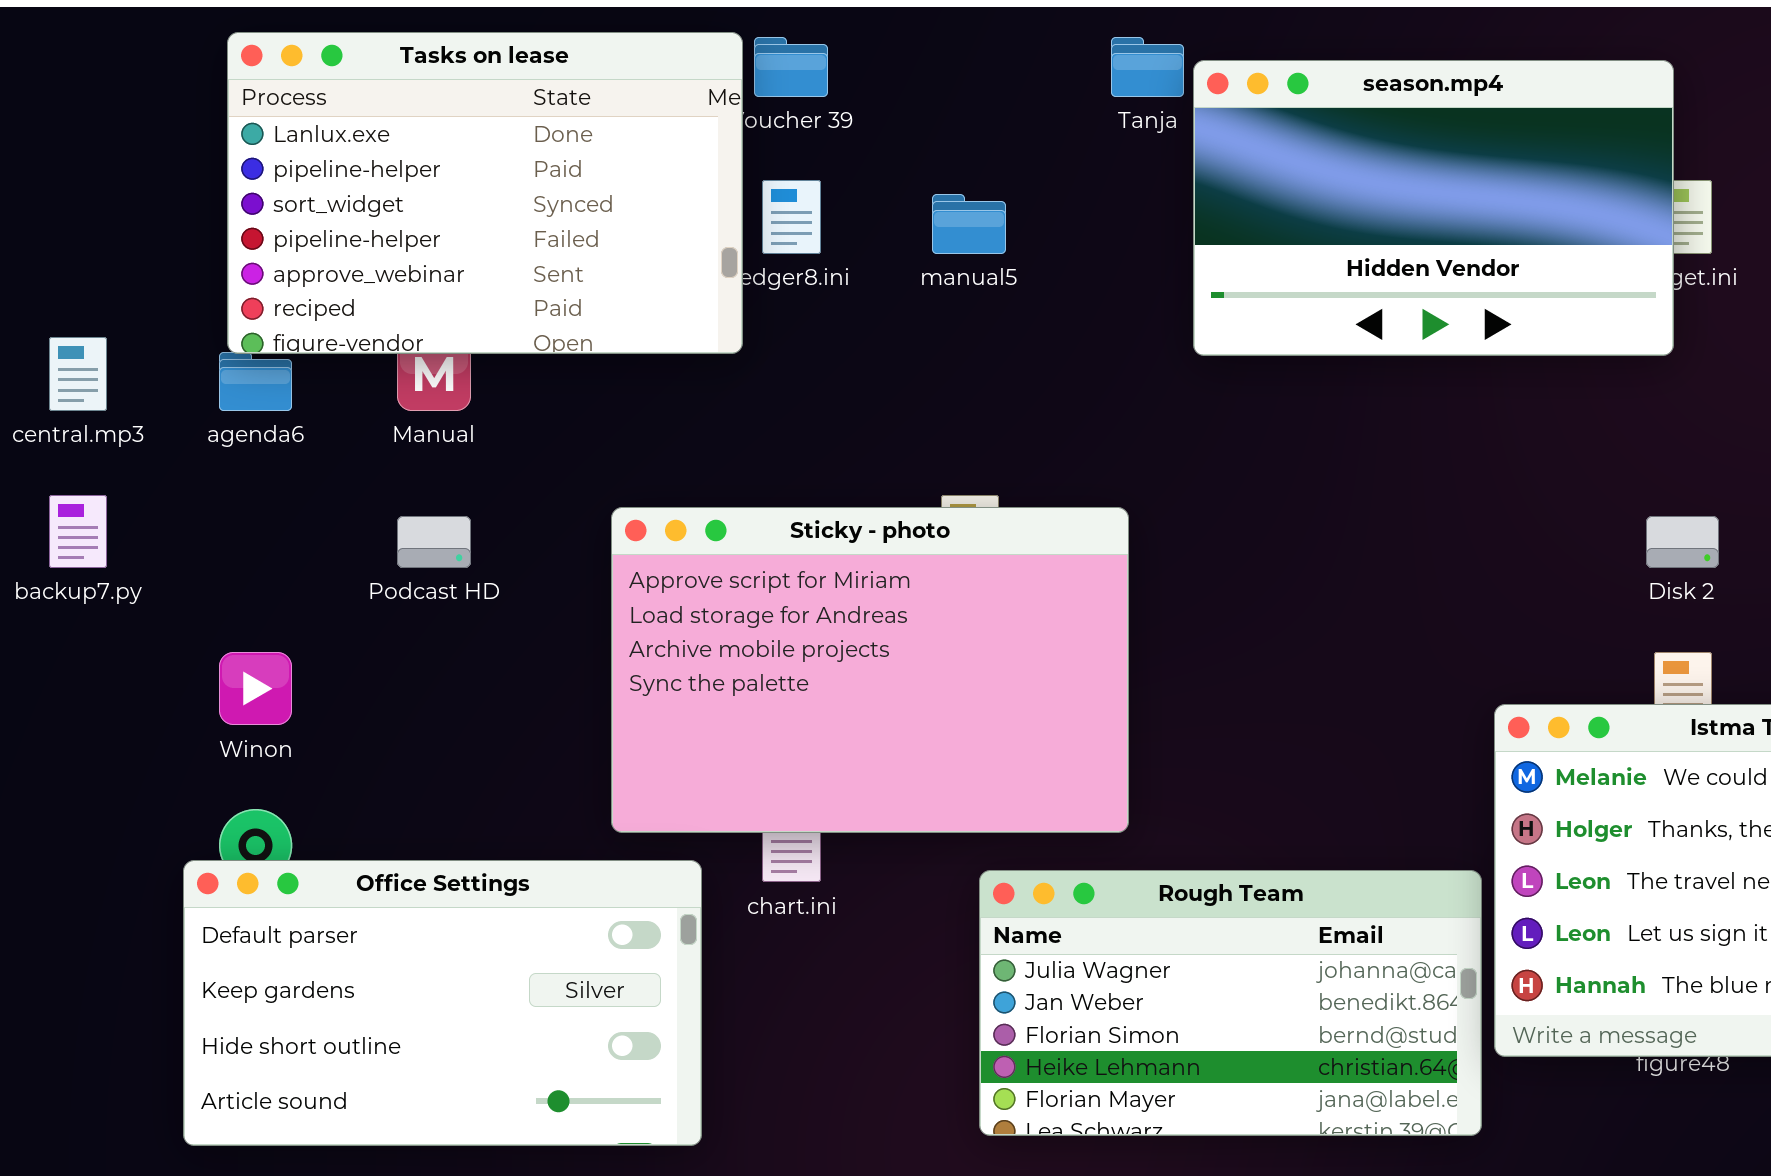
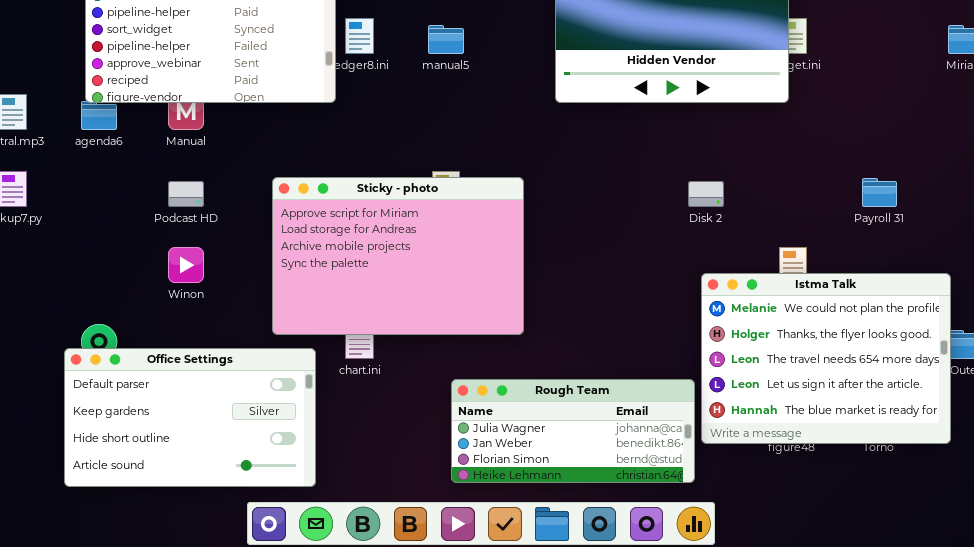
Disk 2: [1646,516,1719,568] -> [688,181,724,207], moved
Winon: [219,652,292,725] -> [168,247,204,283], moved
Rough Team: [979,870,1482,1136] -> [451,379,695,483], resized

